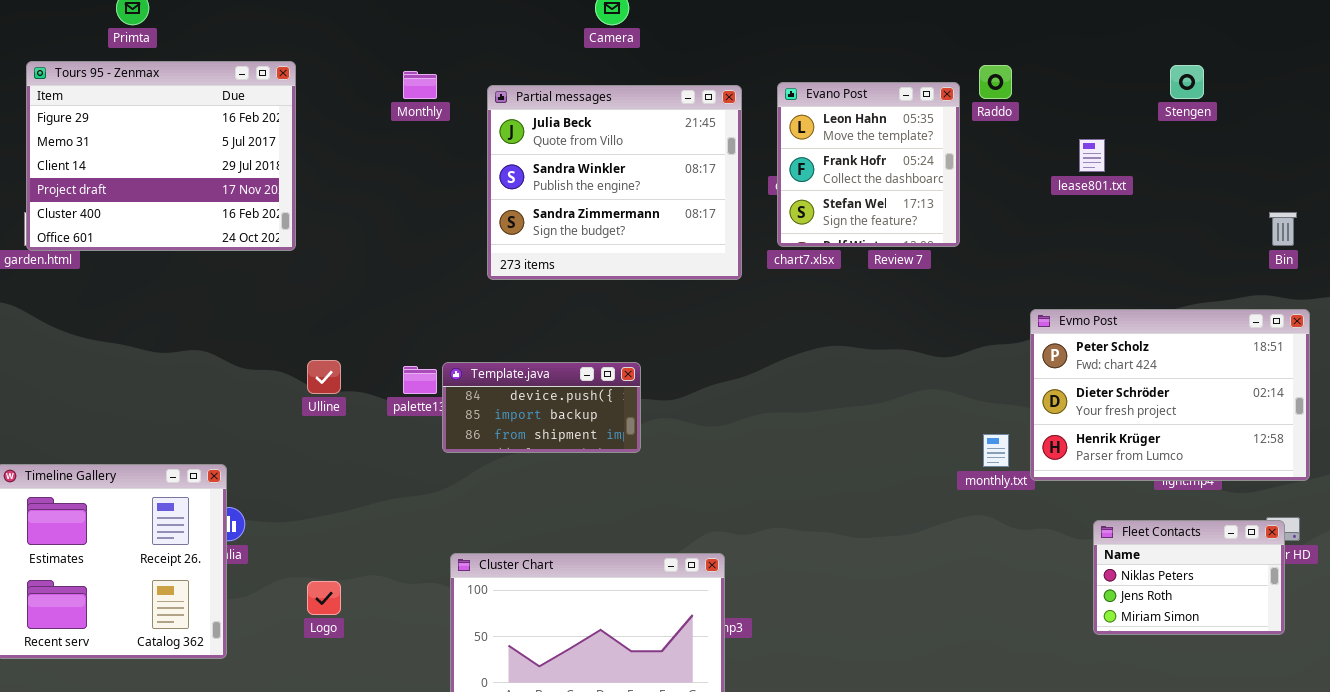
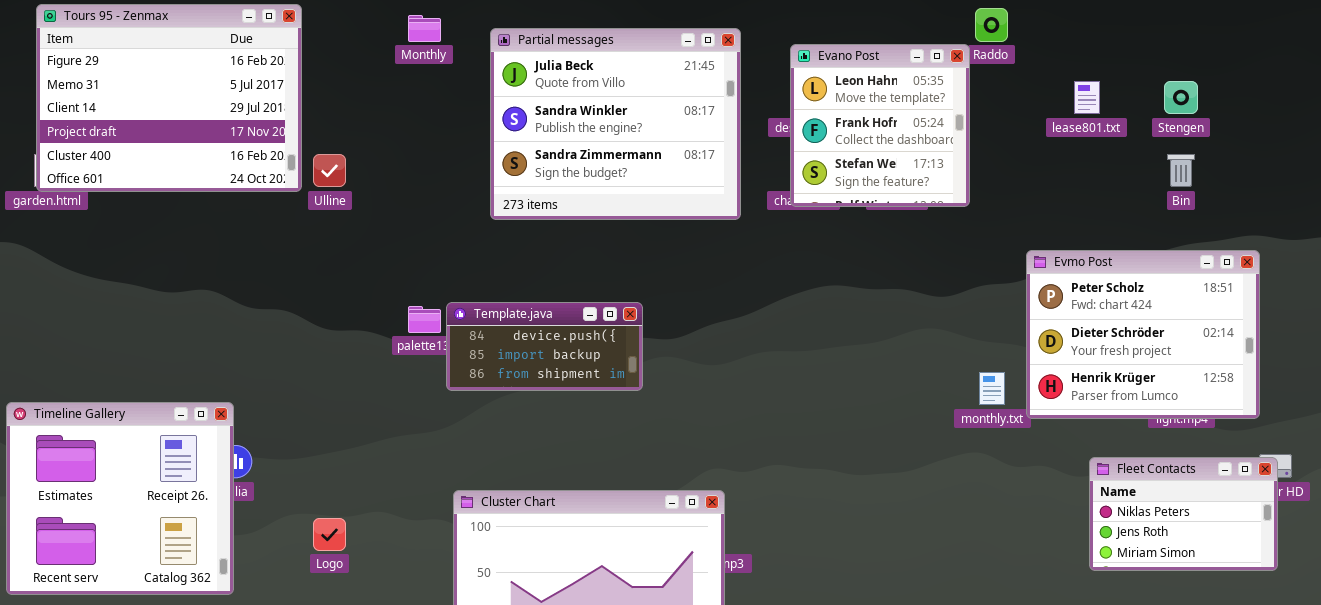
Stengen: [1170,65,1204,99] -> [1164,81,1198,114], moved
Evano Post: [777,82,960,247] -> [790,44,970,207], moved
Bin: [1269,212,1297,246] -> [1167,154,1195,187], moved
Evmo Post: [1030,309,1310,481] -> [1026,250,1260,419], resized
Ulline: [307,360,341,394] -> [313,154,346,187], moved

